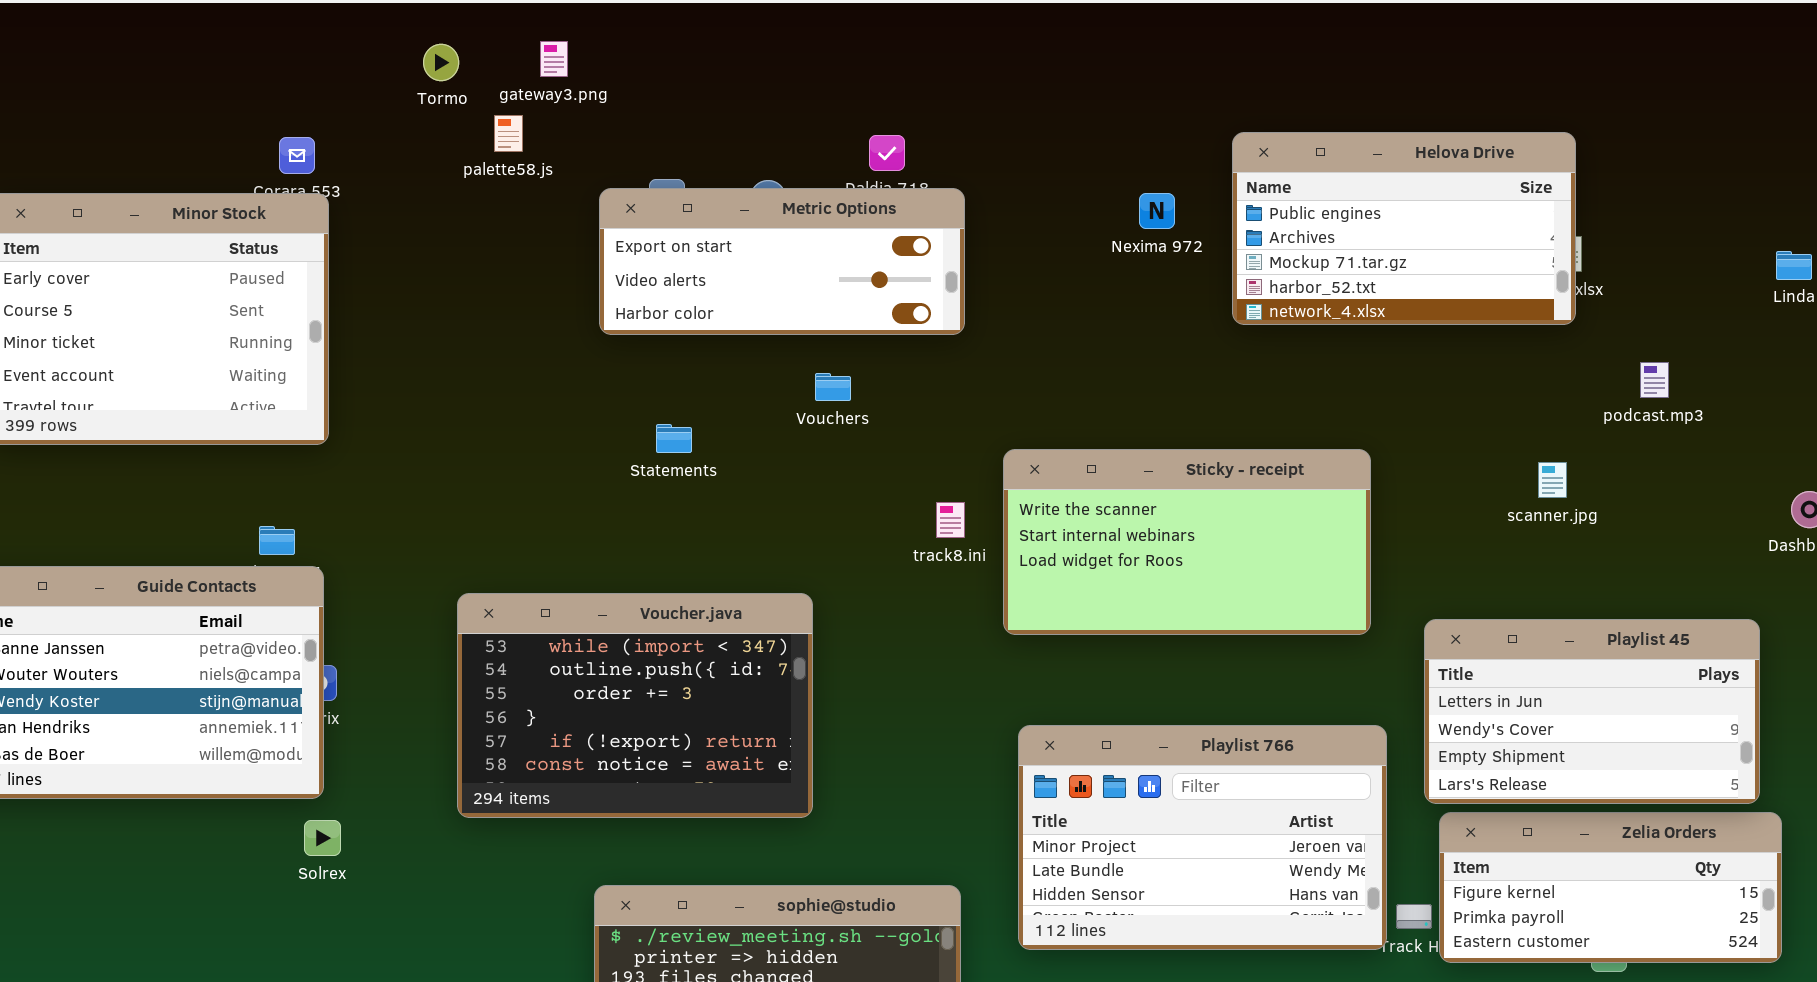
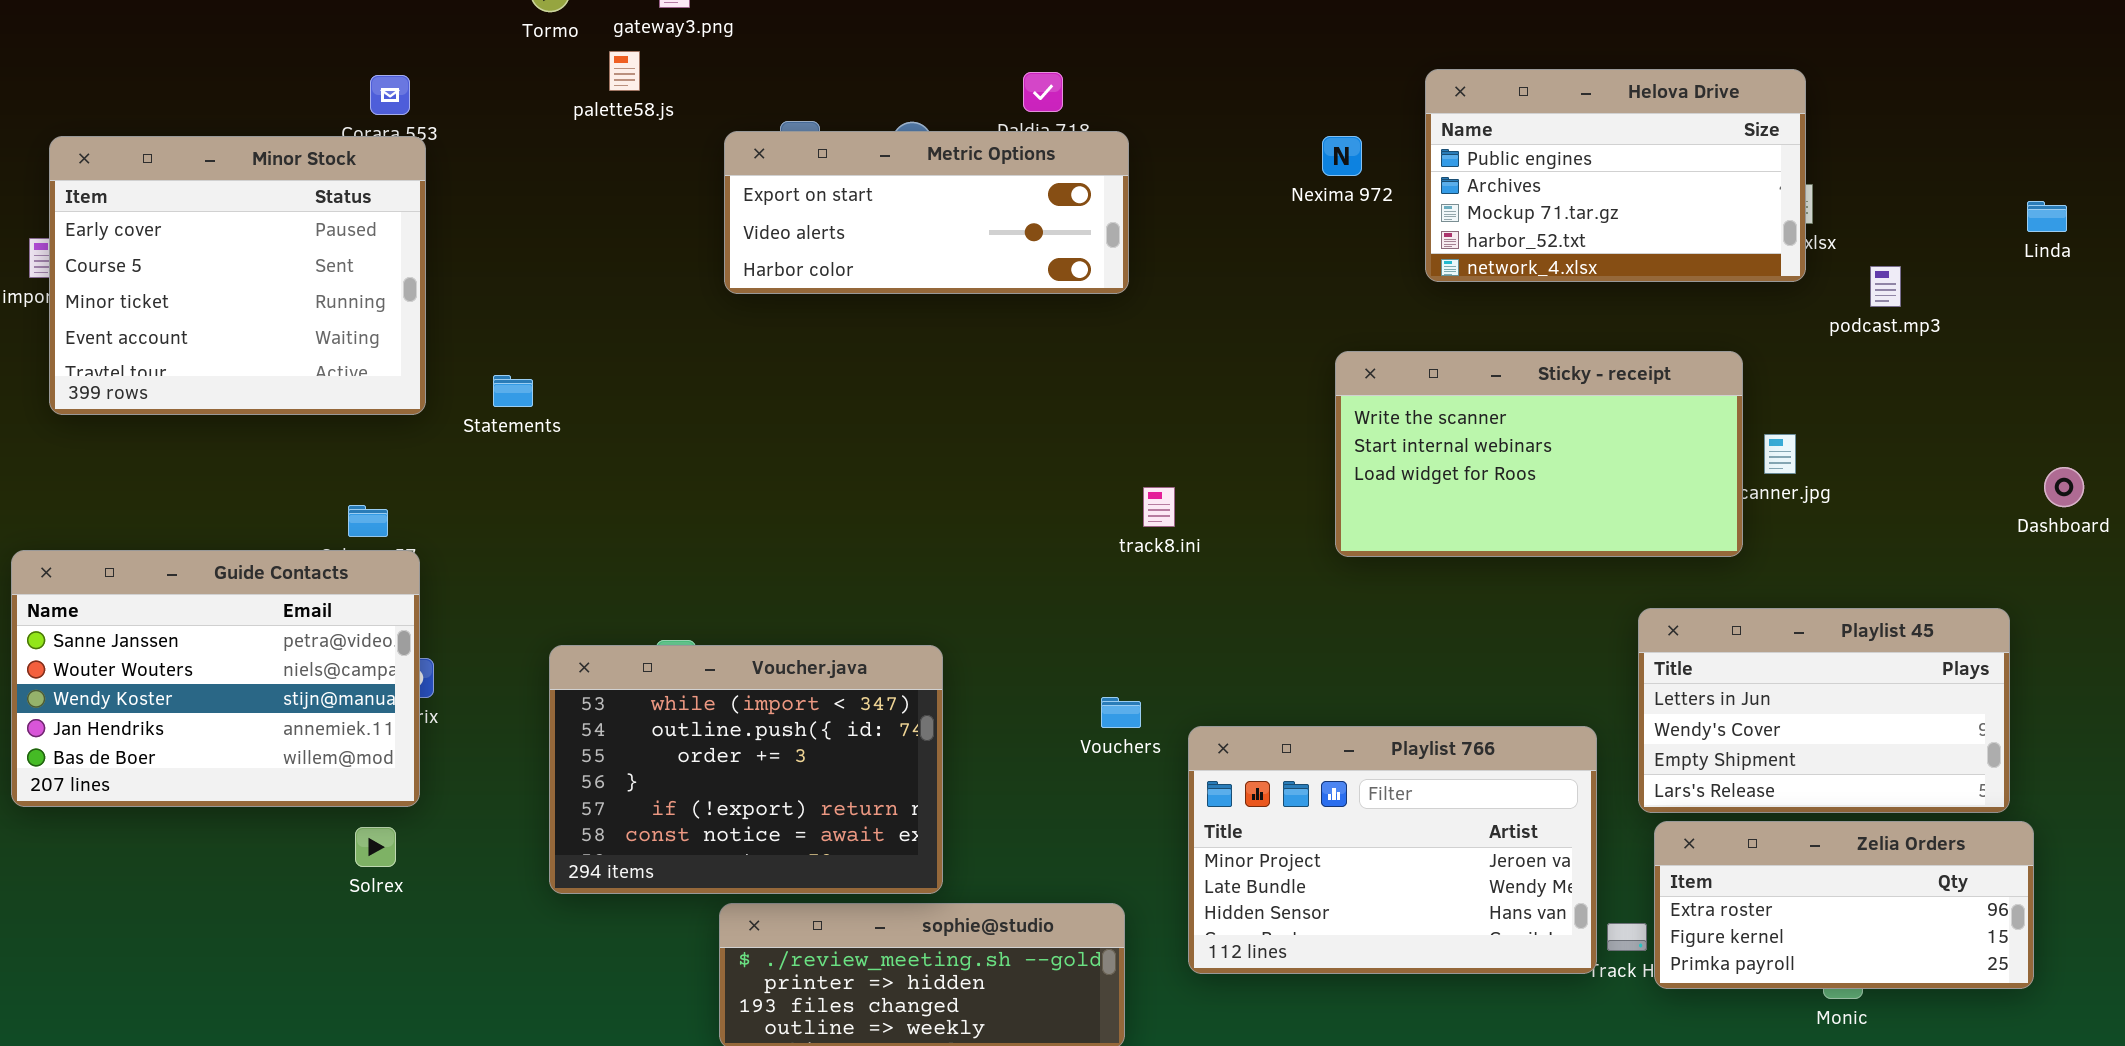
podcast.mp3: [1640,362,1669,398] -> [1870,266,1901,307], moved
Vouchers: [815,373,851,401] -> [1101,697,1141,728], moved
Statements: [656,424,692,453] -> [493,375,533,407], moved
Sticky - receipt: [1003,449,1371,635] -> [1335,351,1743,557], moved
track8.ini: [936,502,965,538] -> [1143,487,1175,527], moved
Voucher.java: [457,593,813,818] -> [549,645,943,894], moved
Zelia Orders: [1439,812,1782,963] -> [1654,821,2034,989], scrolled up 1 row
Solrex: [304,820,341,856] -> [355,827,396,867], moved

